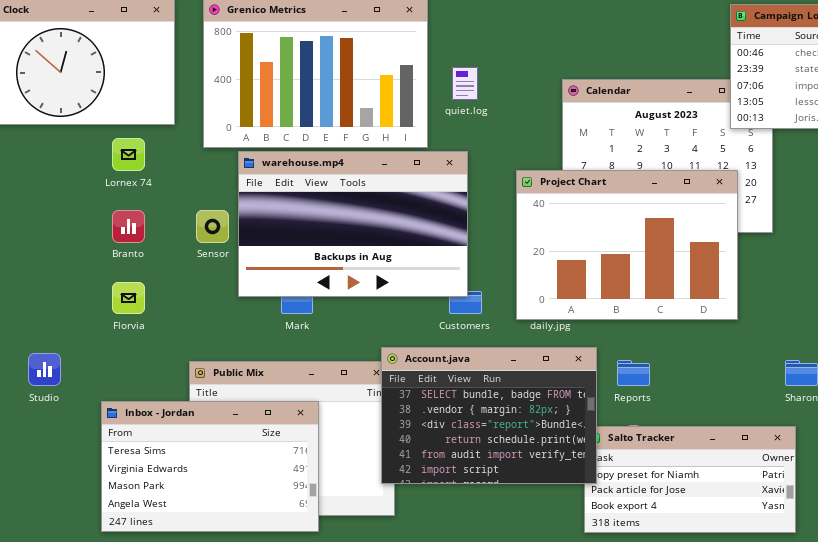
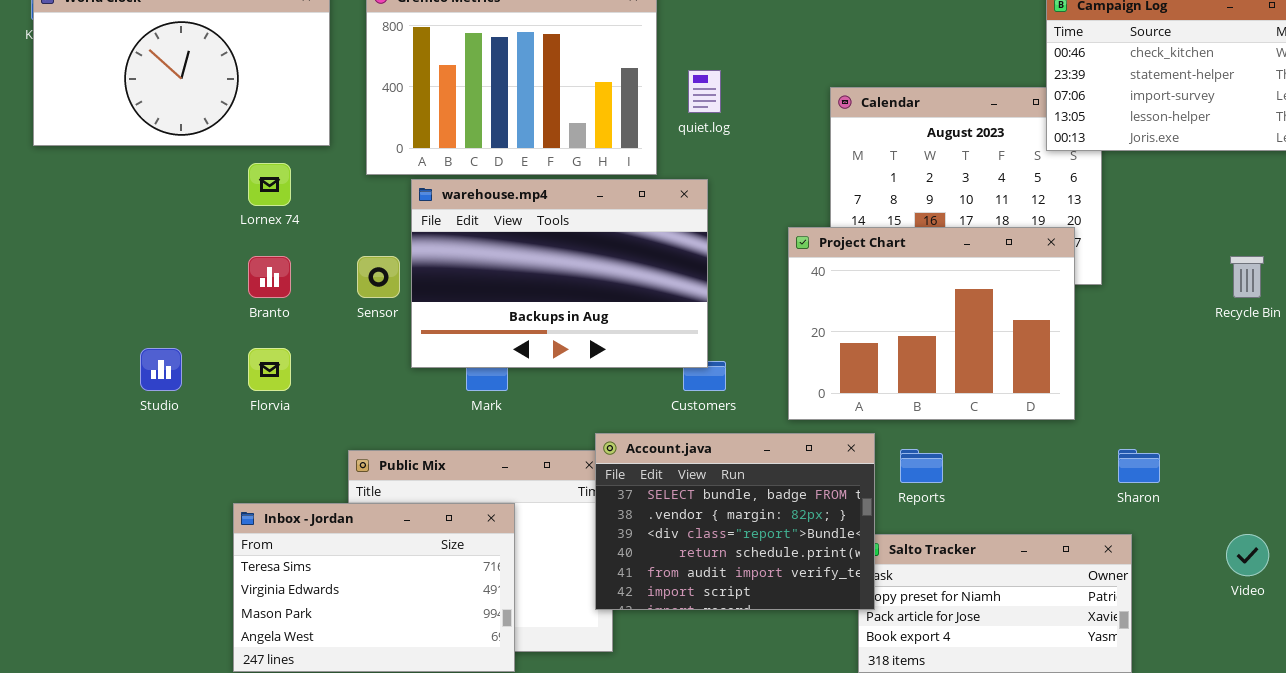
Project Chart: [516,170,738,320] -> [788,227,1075,420], moved
Studio: [28,353,61,386] -> [140,348,182,391], moved

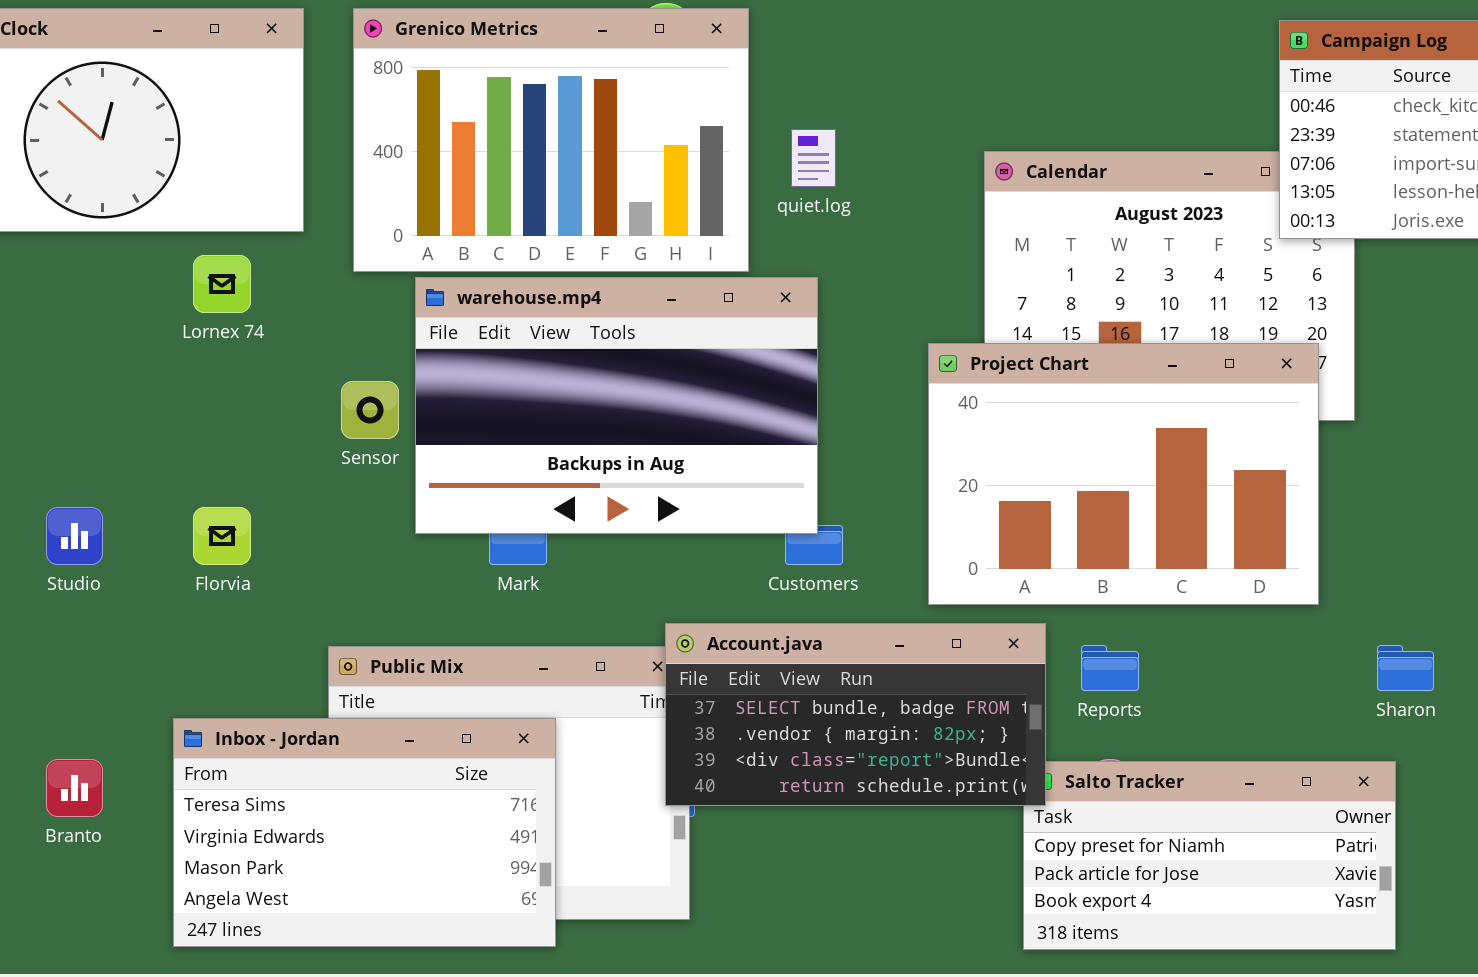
Branto: [248,256,291,298] -> [46,759,103,817], moved
Account.java: [595,433,875,610] -> [665,623,1046,806], resized

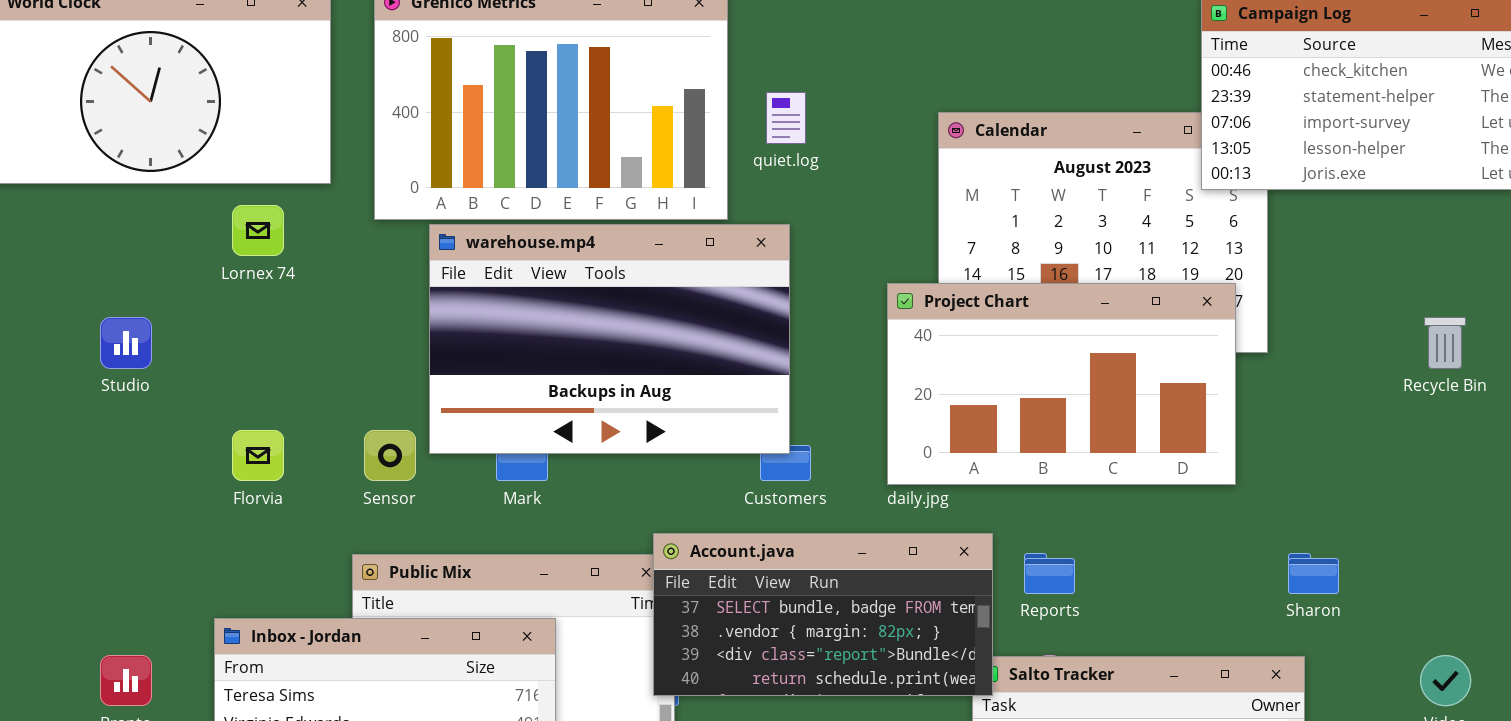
Project Chart: [928,343,1319,605] -> [887,283,1236,485], resized
Sensor: [341,381,399,439] -> [364,430,416,481], moved
Studio: [46,507,103,565] -> [100,317,152,369], moved

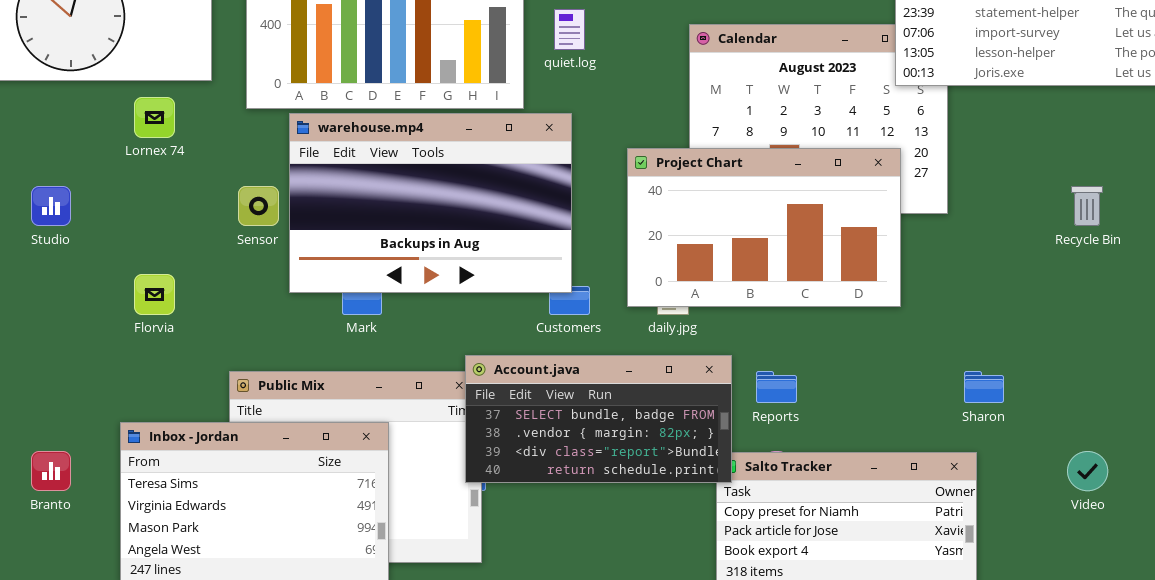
Project Chart: [887,283,1236,485] -> [627,148,901,307], moved
Sensor: [364,430,416,481] -> [238,186,279,226], moved

